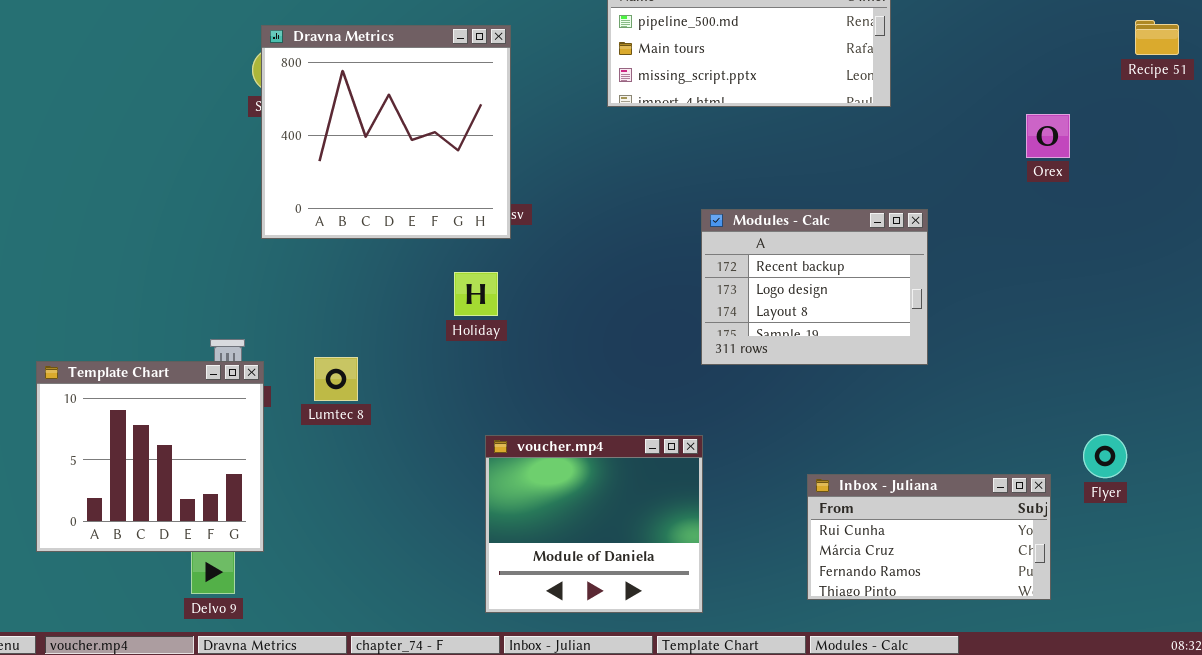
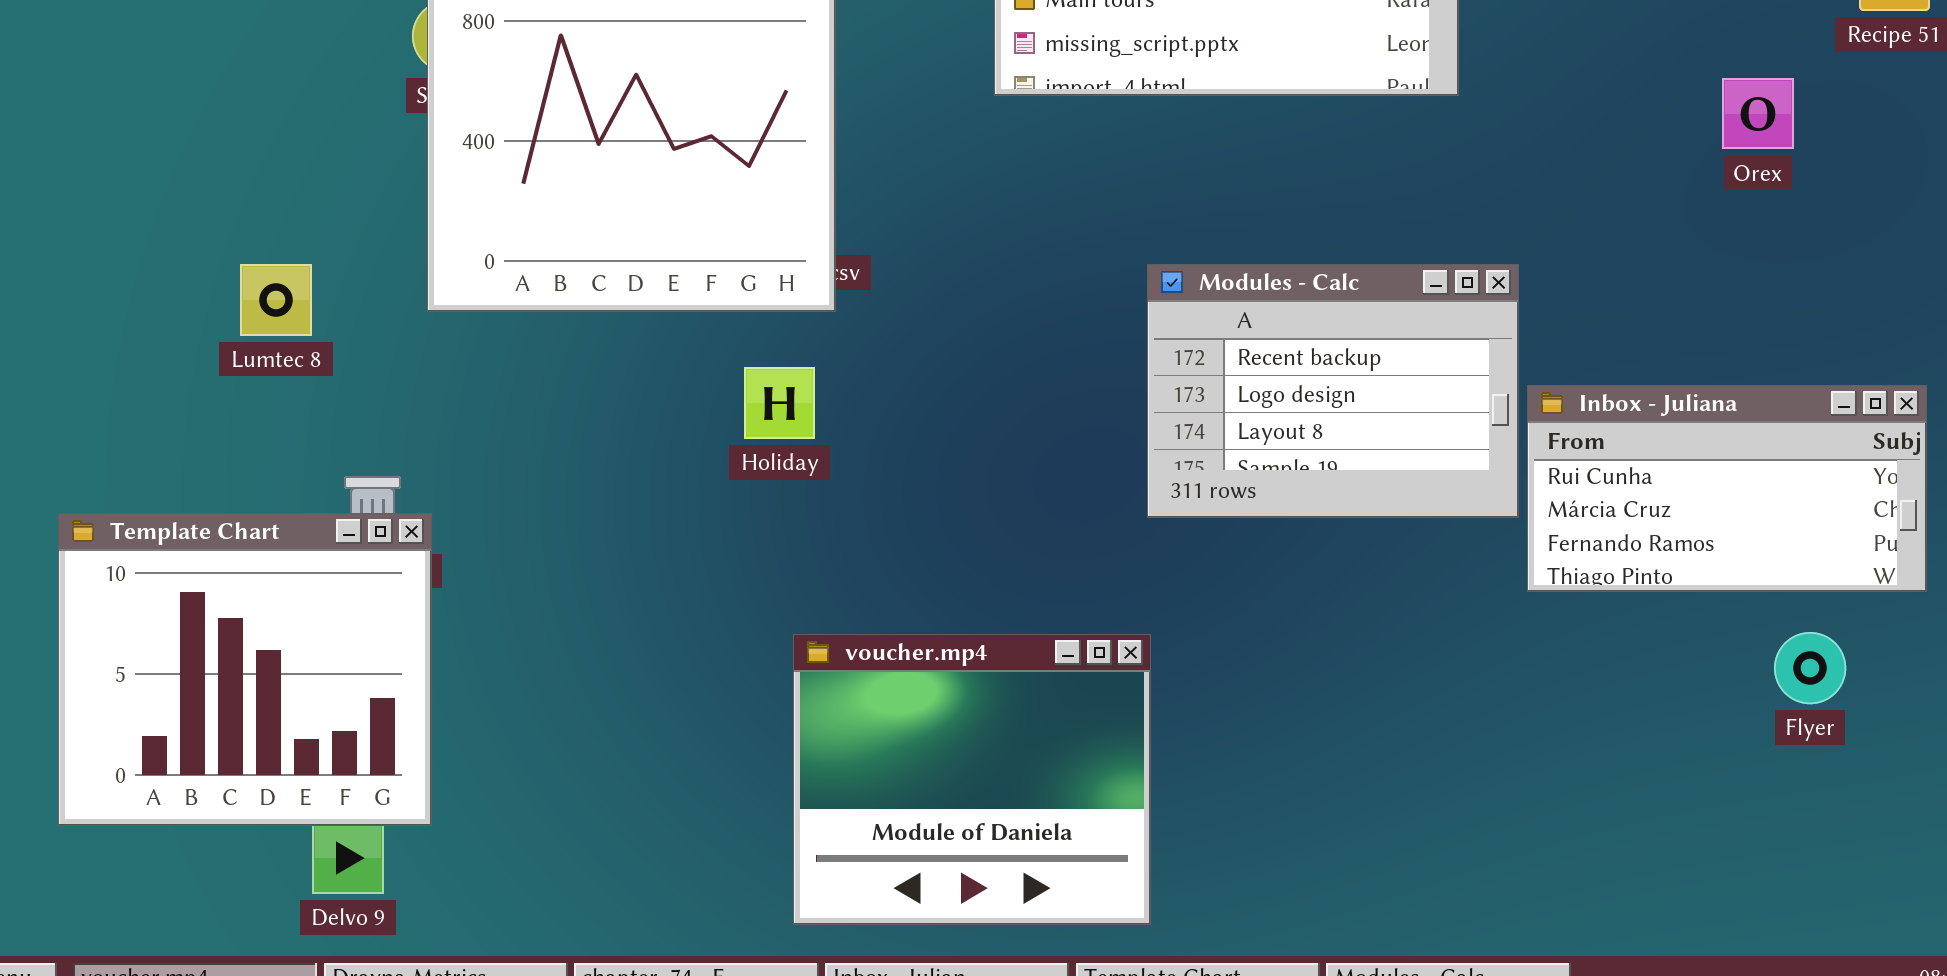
Orex: [1026,114,1070,158] -> [1722,78,1794,149], moved
Lumtec 8: [314,357,358,401] -> [240,264,312,336], moved
Inbox - Juliana: [807,474,1051,600] -> [1527,385,1927,592], moved

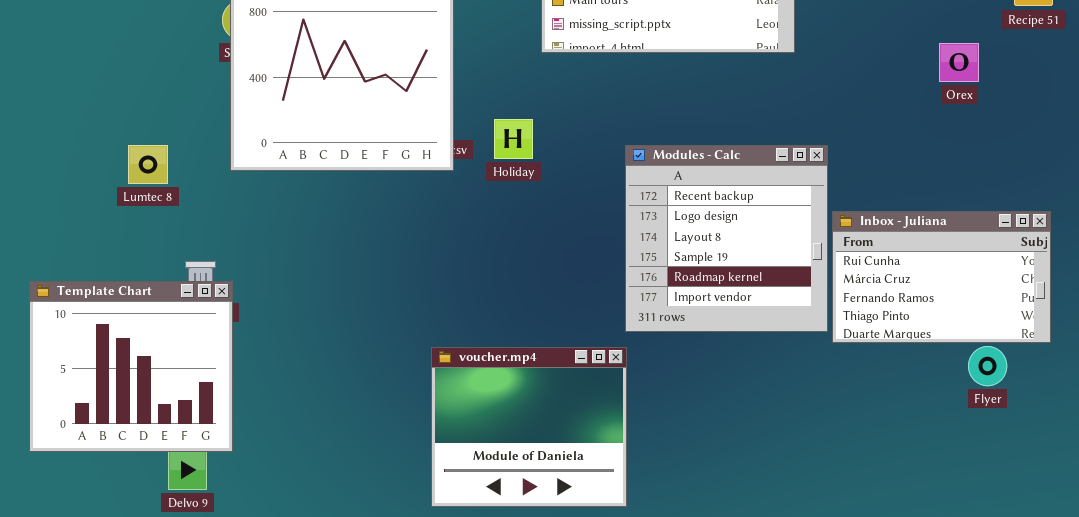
Modules - Calc: [1147,264,1519,518] -> [625,145,828,332], resized
Holiday: [744,367,815,439] -> [494,119,533,159], moved
Inbox - Juliana: [1527,385,1927,592] -> [832,211,1051,343], resized

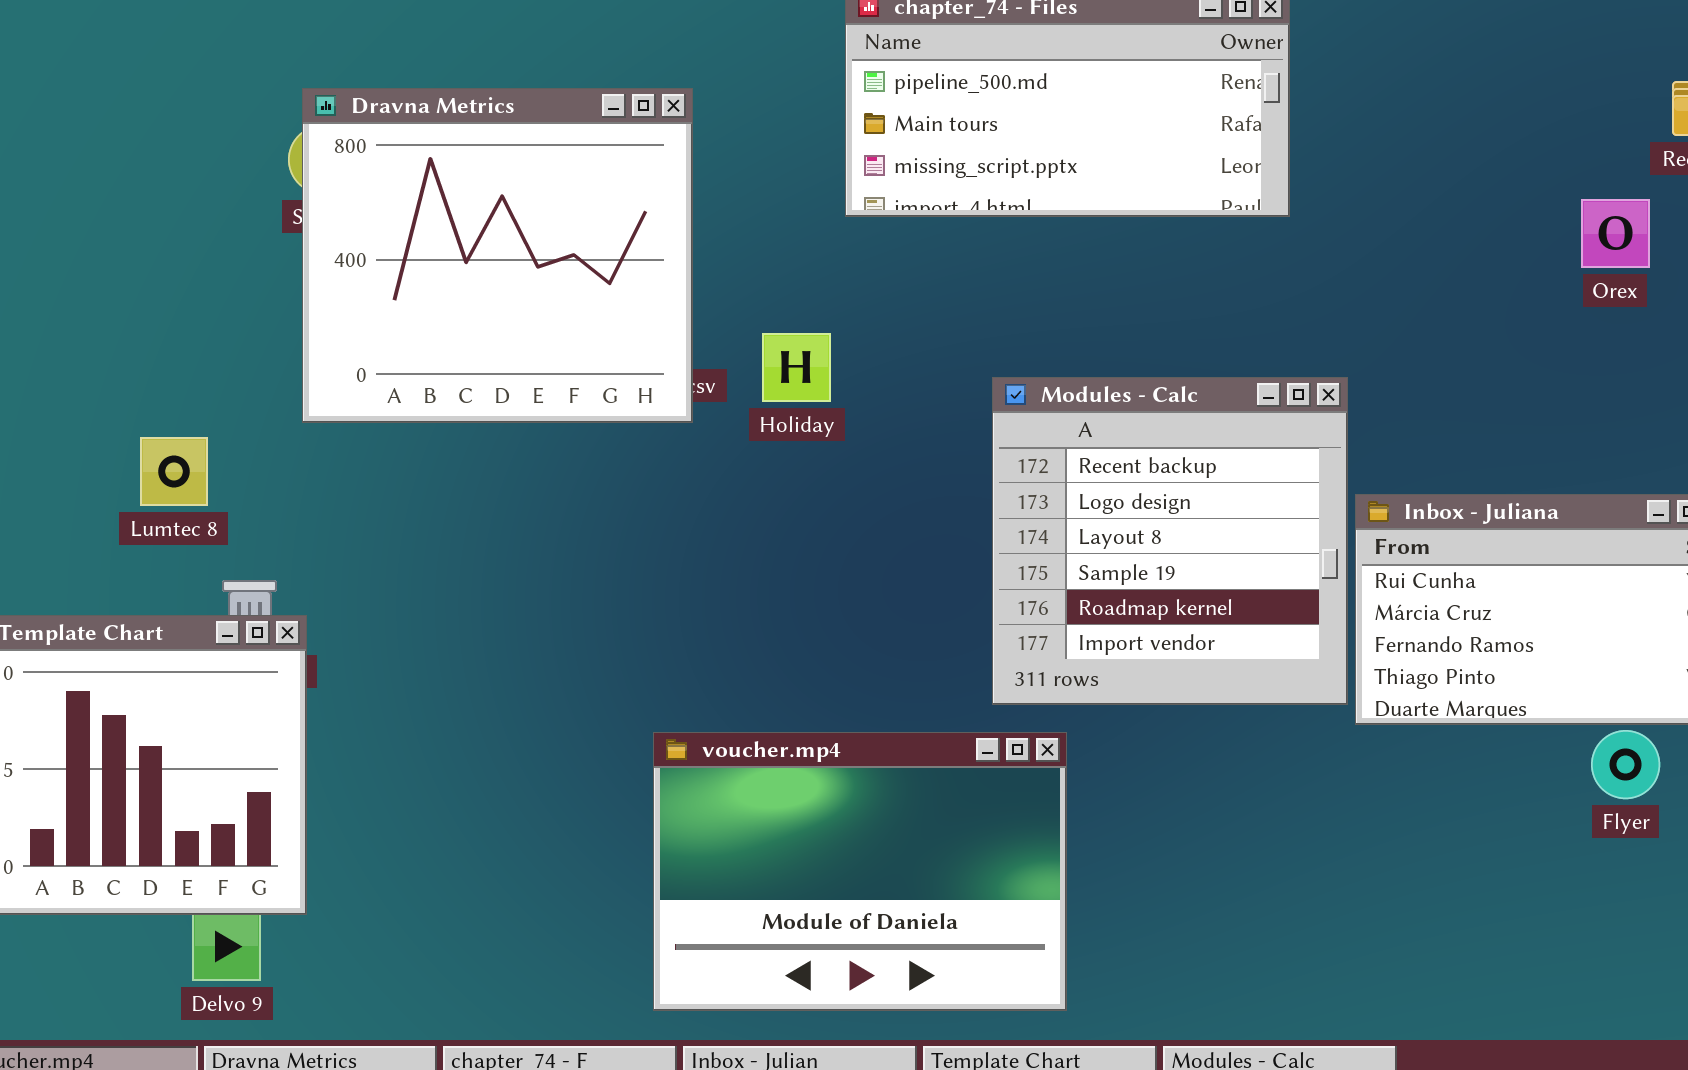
Orex: [939,43,979,82] -> [1581,199,1650,268], moved
Lumtec 8: [128,145,168,184] -> [140,437,208,506], moved
voucher.mp4: [431,347,627,507] -> [653,732,1067,1011], resized

